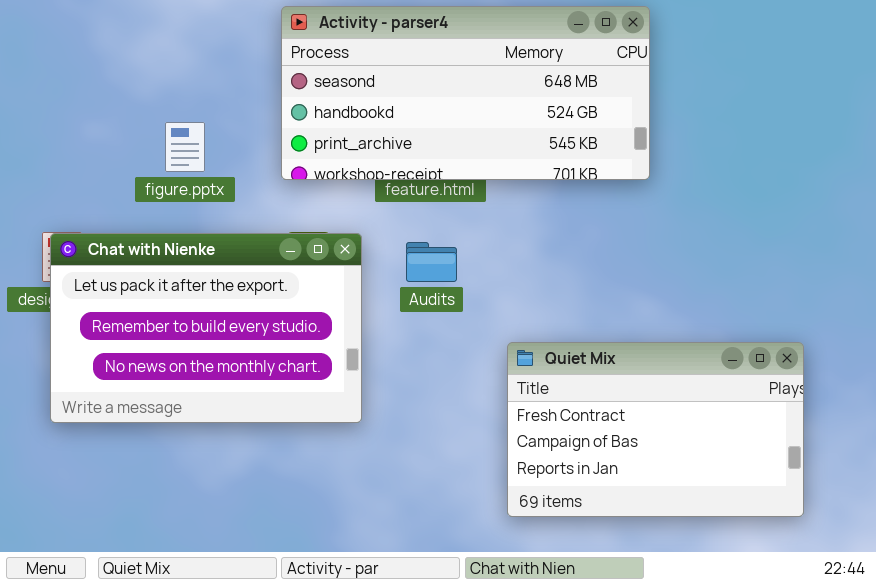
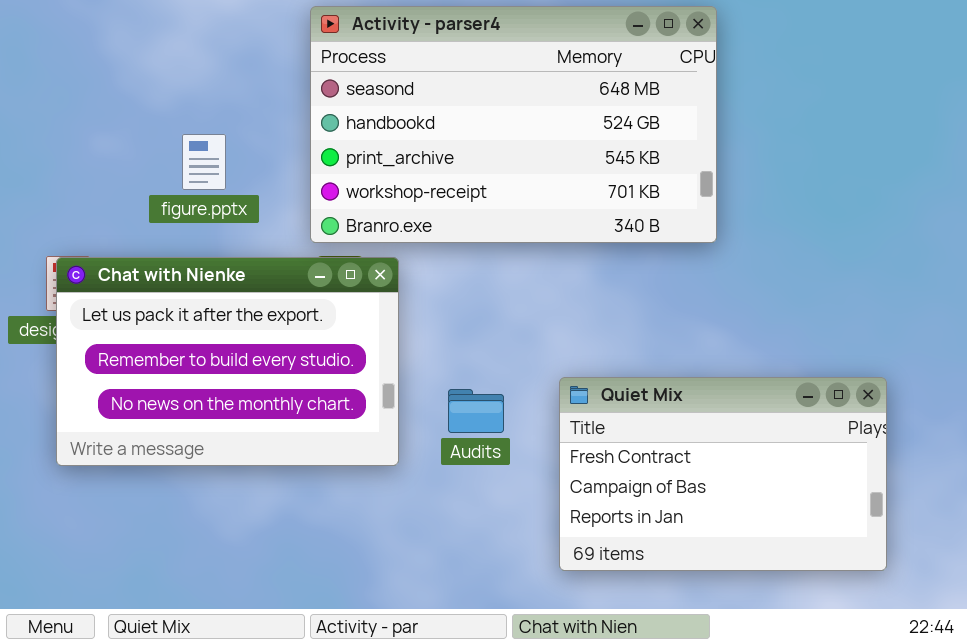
Activity - parser4: [281,6,650,180] -> [310,6,717,243], resized
Audits: [406,242,457,282] -> [448,389,504,433], moved

